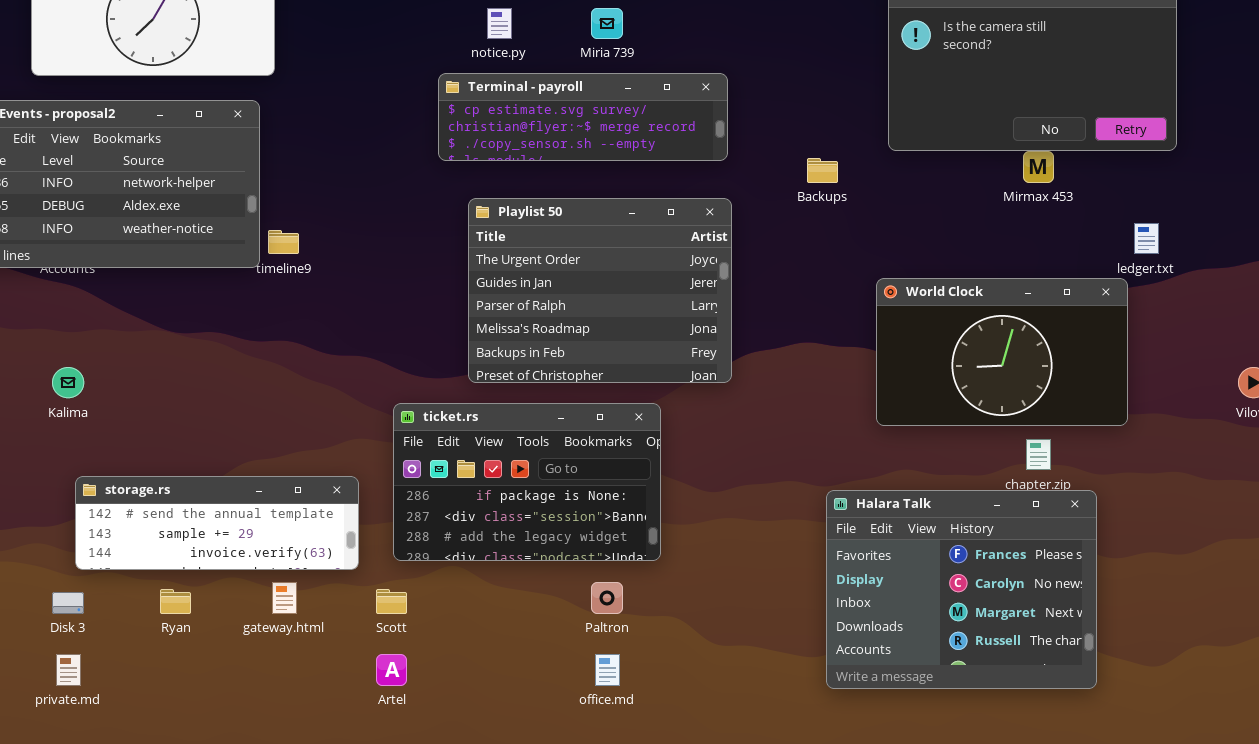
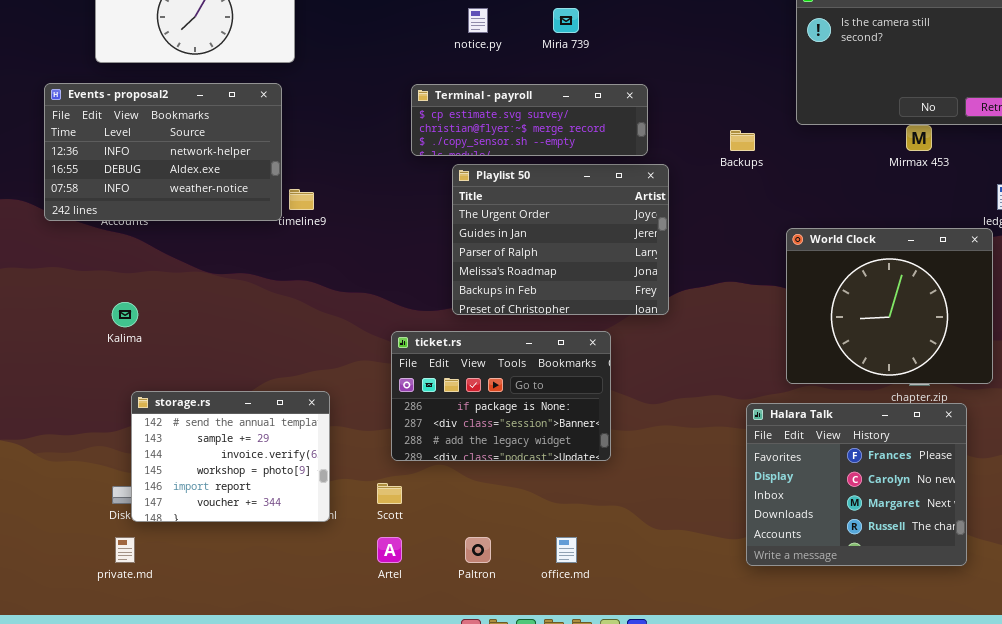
Terminal - payroll: [438,73,728,161] -> [411,84,648,156], moved
World Clock: [876,278,1128,426] -> [786,228,993,384], resized
storage.rs: [75,476,359,570] -> [131,391,330,522], resized
Paltron: [591,582,623,614] -> [465,537,491,563], moved

